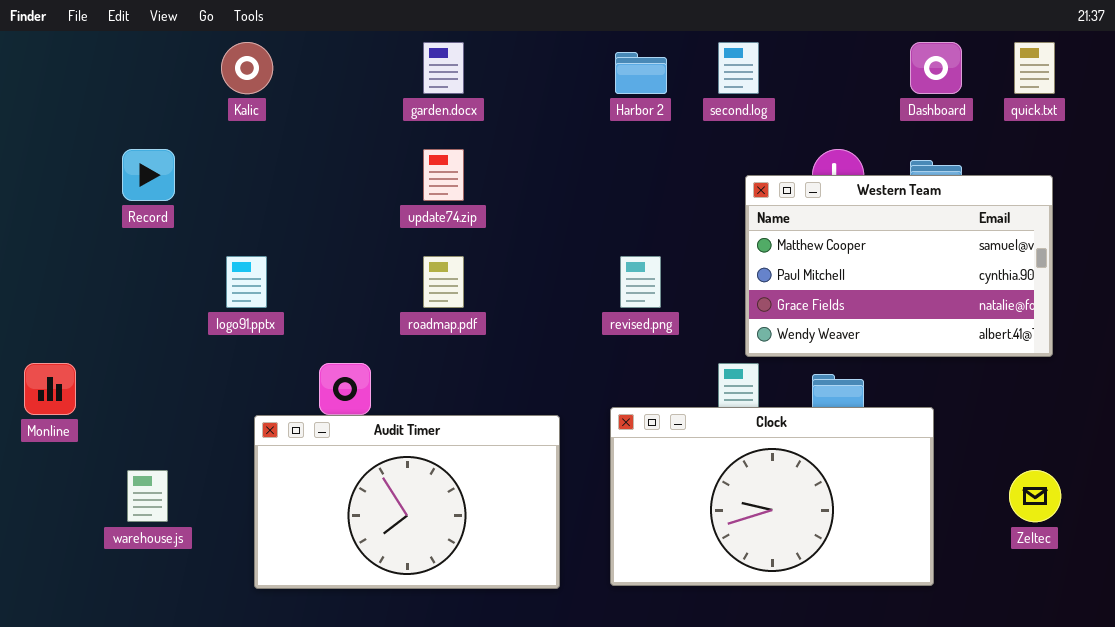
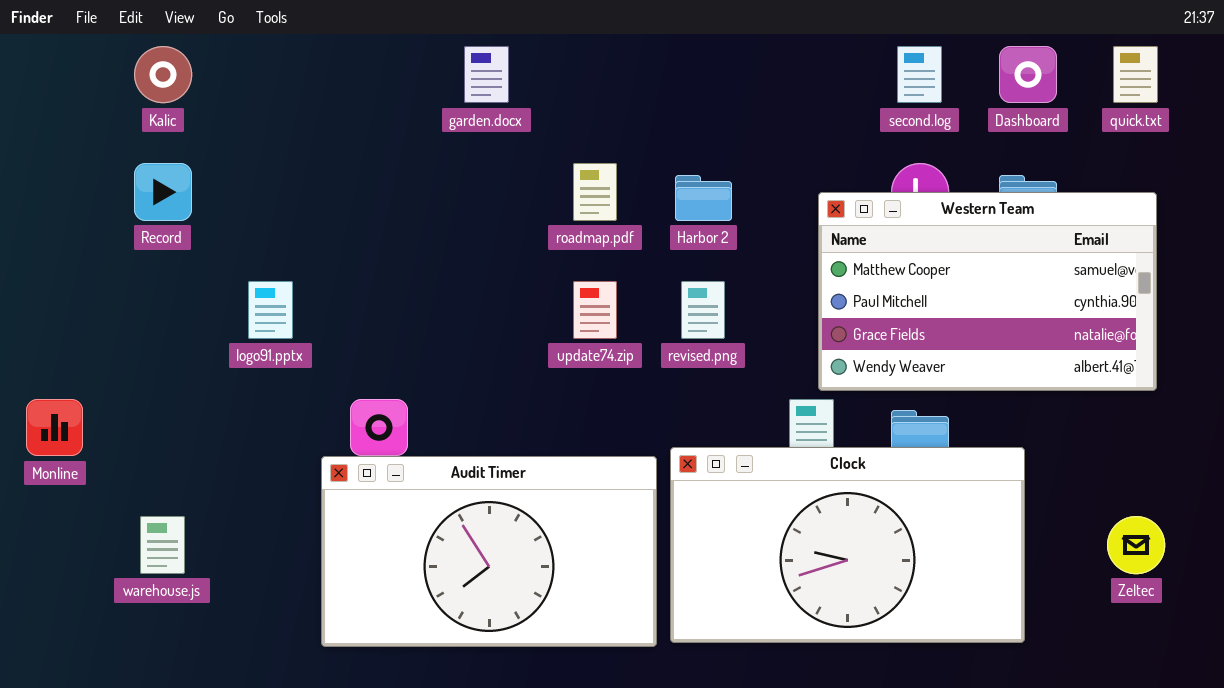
Kalic: [221,42,273,94] -> [134,46,192,103], moved
second.log: [718,42,759,94] -> [897,46,942,103], moved
Harbor 2: [615,52,667,94] -> [675,175,732,221], moved
update74.zip: [423,149,464,201] -> [573,281,617,339], moved
roadmap.pdf: [423,256,464,308] -> [573,163,617,221], moved
Audit Timer: [254,415,560,589] -> [321,456,657,647], moved

